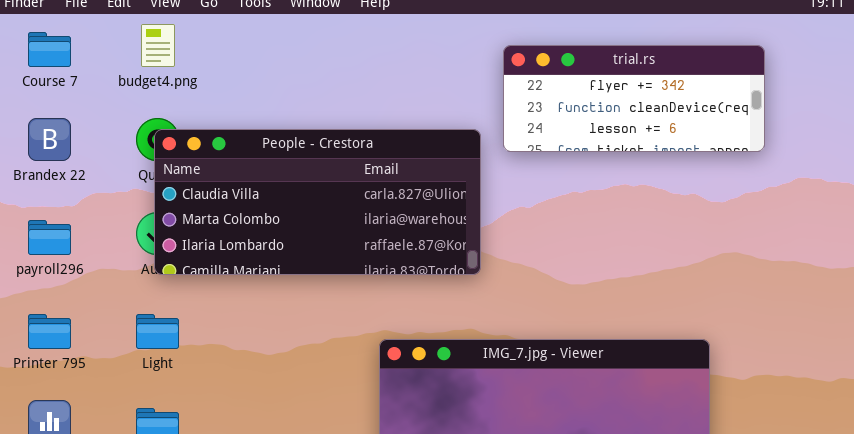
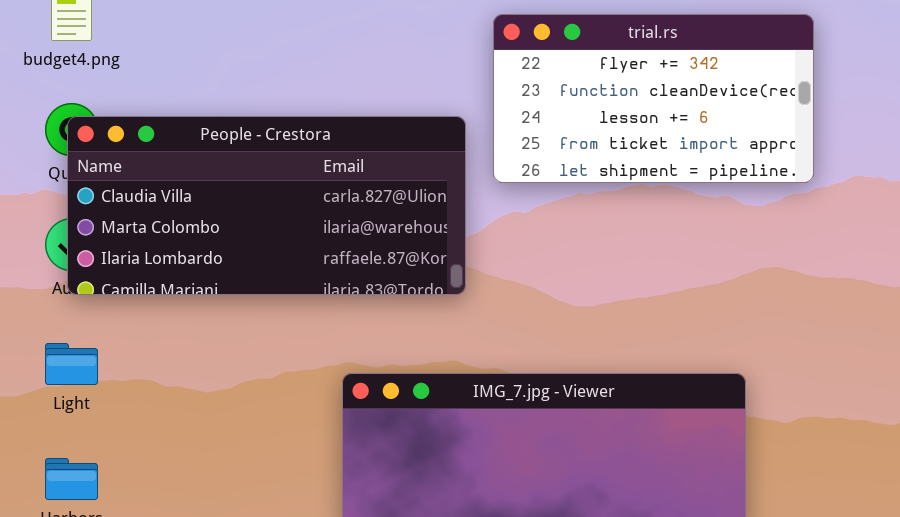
trial.rs: [503,45,765,152] -> [493,14,814,183], resized

